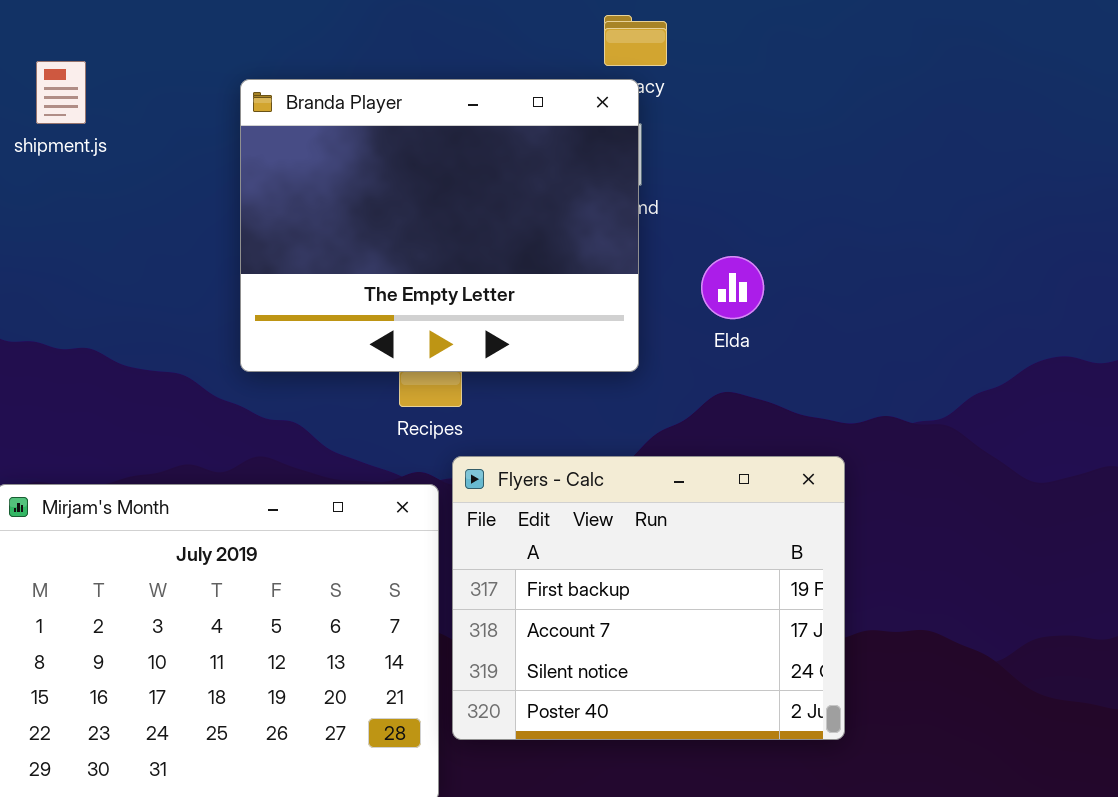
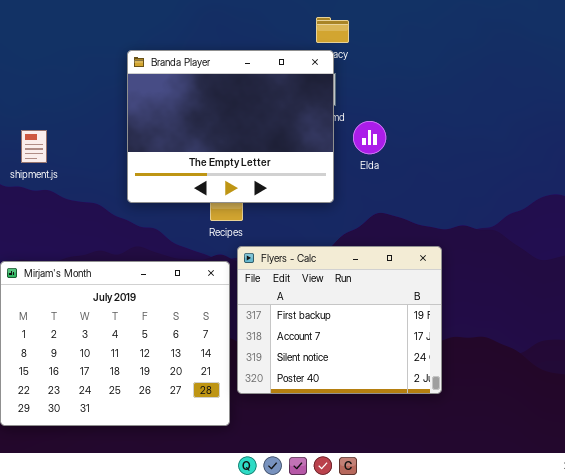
shipment.js: [36,61,86,124] -> [21,130,47,163], moved
Elda: [701,256,764,319] -> [353,121,386,154], moved

